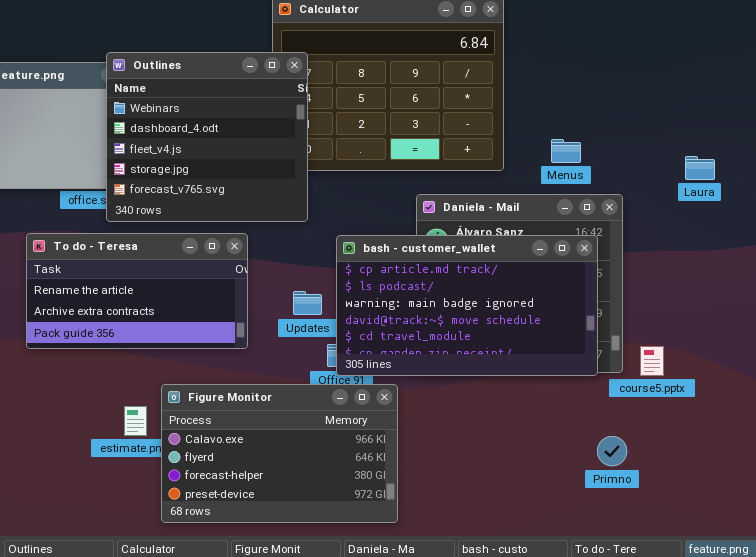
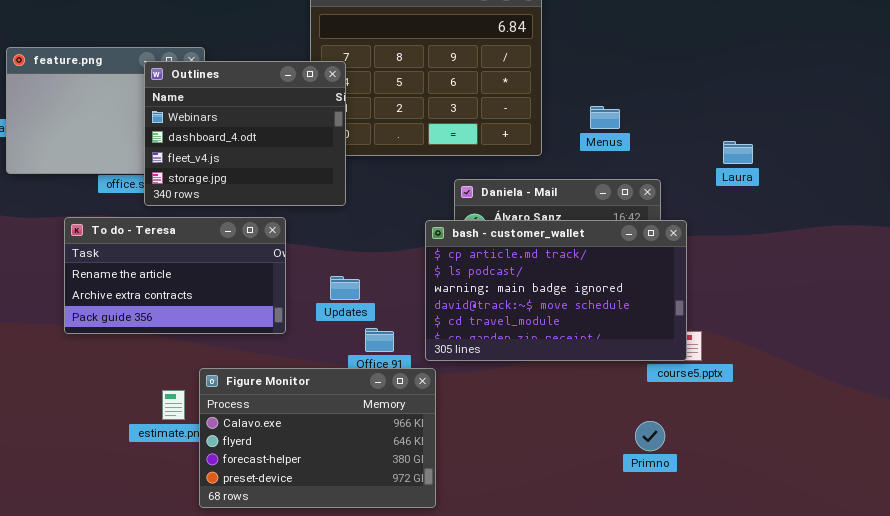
Outlines: [106,52,308,222] -> [144,61,346,206], resized
Menus: [551,139,581,163] -> [590,106,620,129], moved
bash - customer_wallet: [336,235,598,376] -> [425,220,687,361], moved

